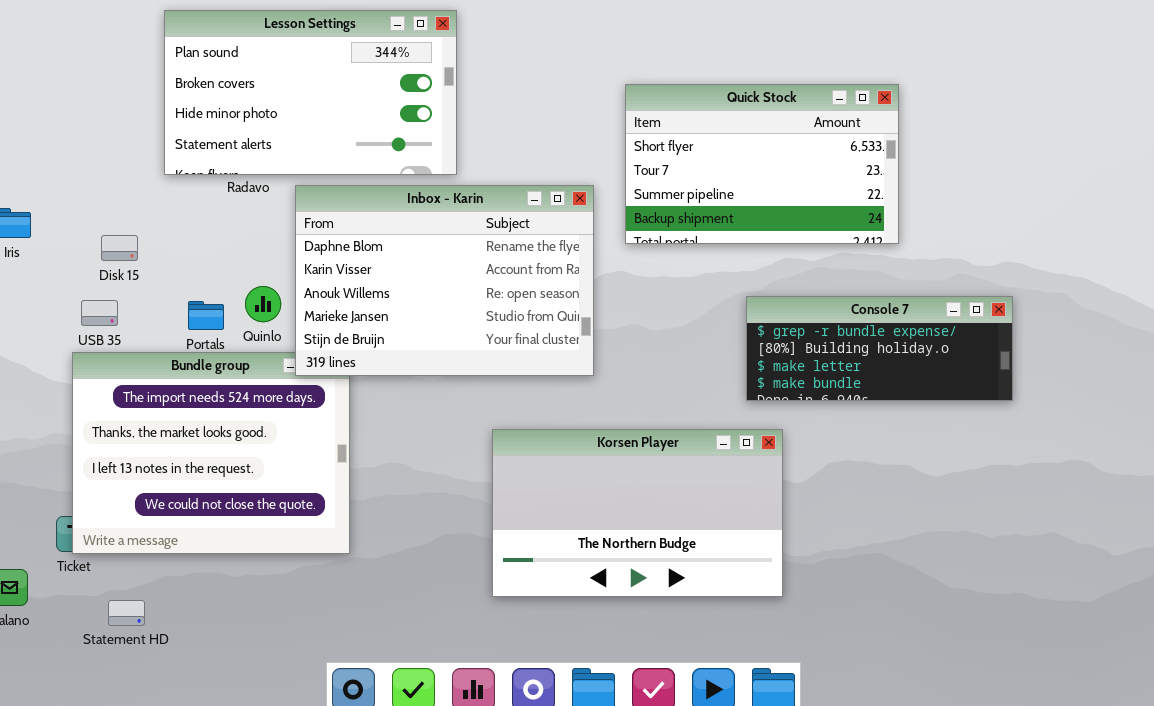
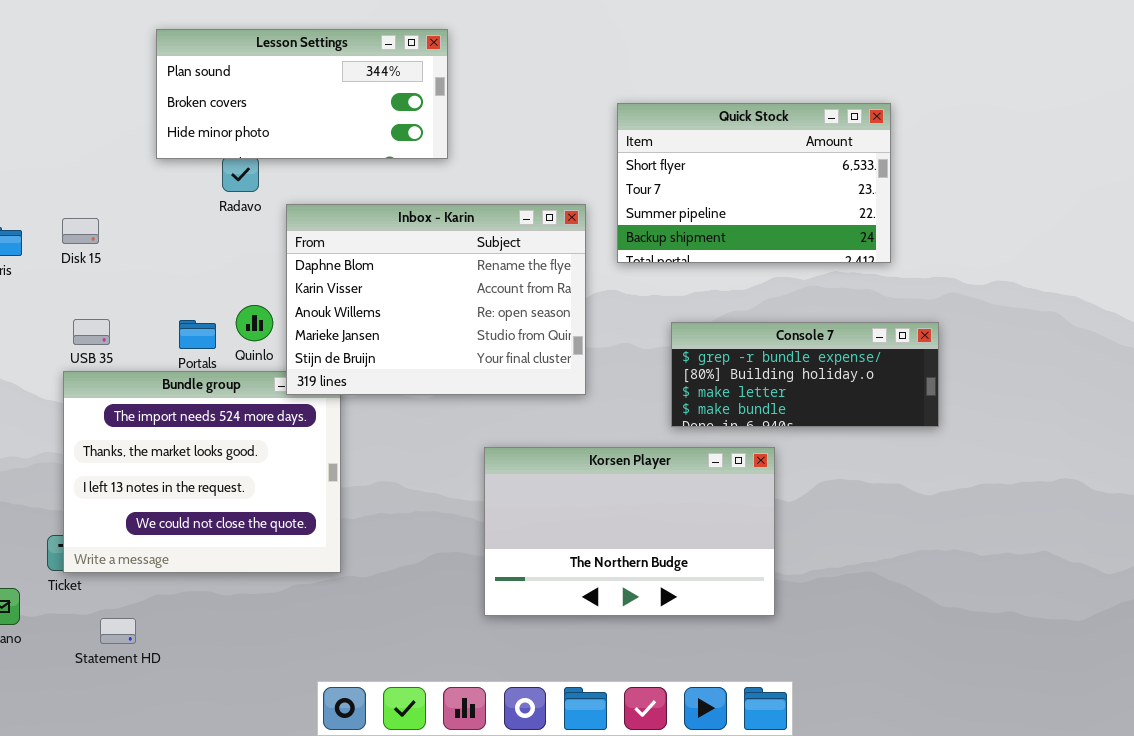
Lesson Settings: [164,10,457,175] -> [156,29,448,159], resized
Disk 15: [101,235,138,261] -> [62,218,99,244], moved
Console 7: [746,296,1013,401] -> [671,322,939,427], moved

